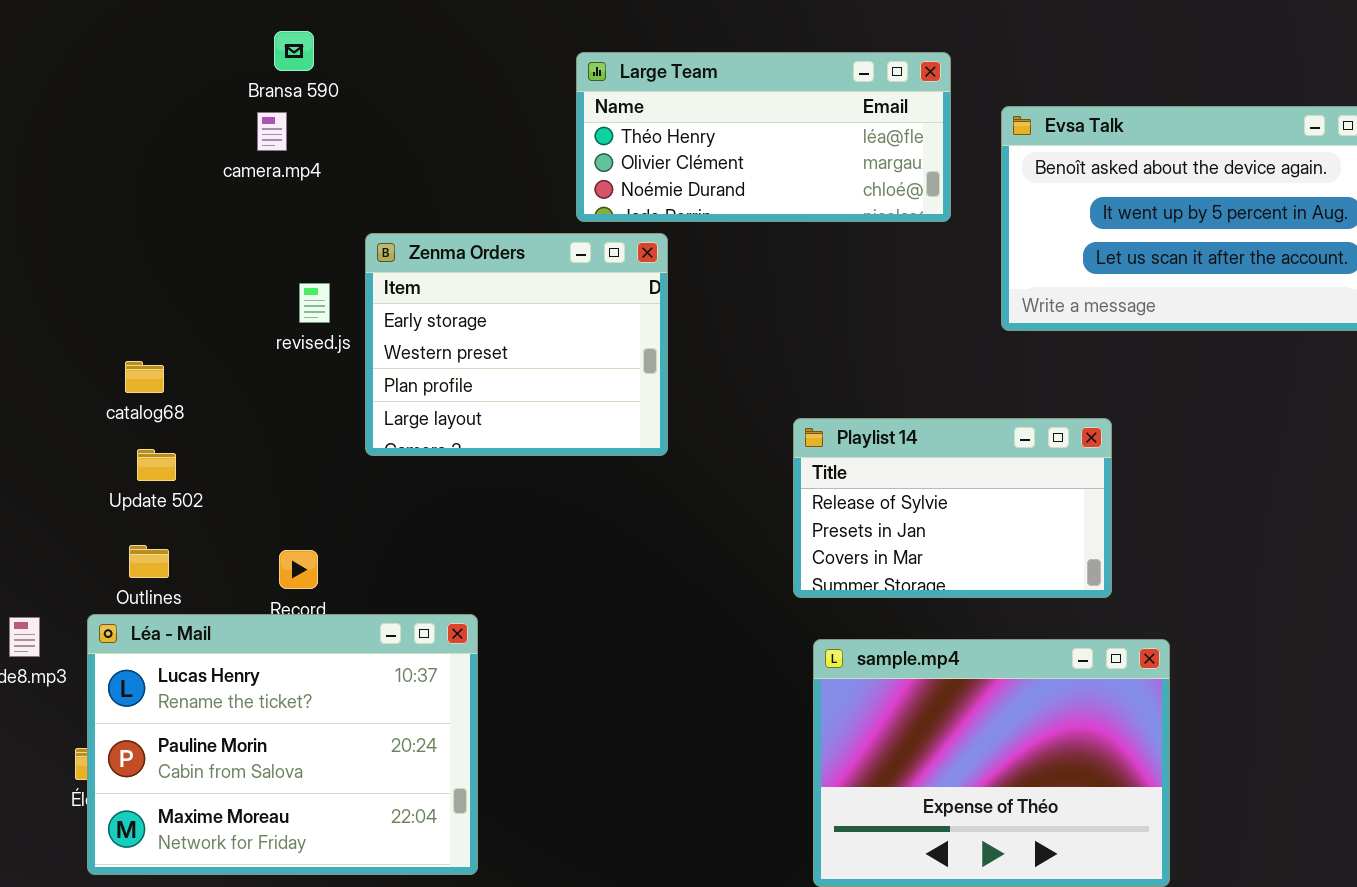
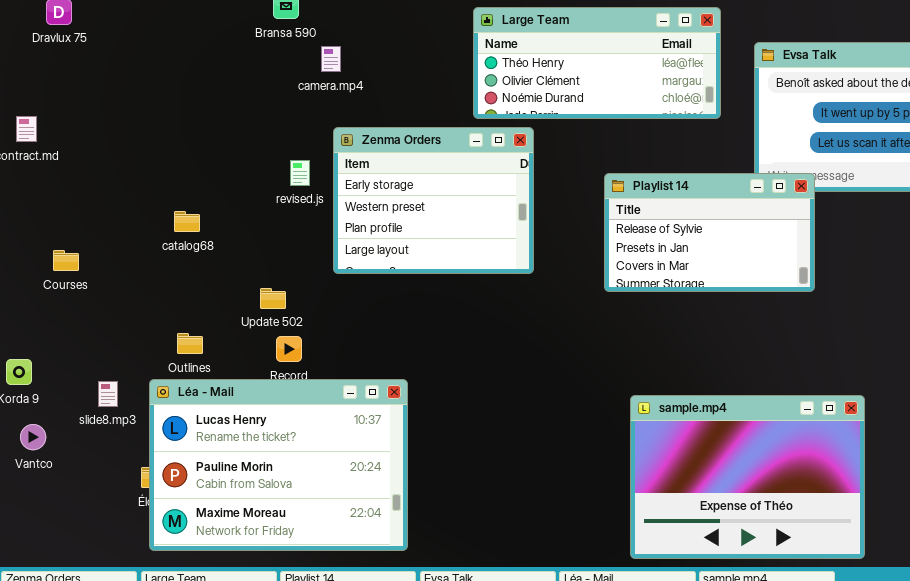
camera.mp4: [257,112,287,151] -> [321,46,341,72], moved
Playlist 14: [793,418,1112,598] -> [604,173,815,292], moved
Update 502: [137,449,176,481] -> [260,288,286,309], moved

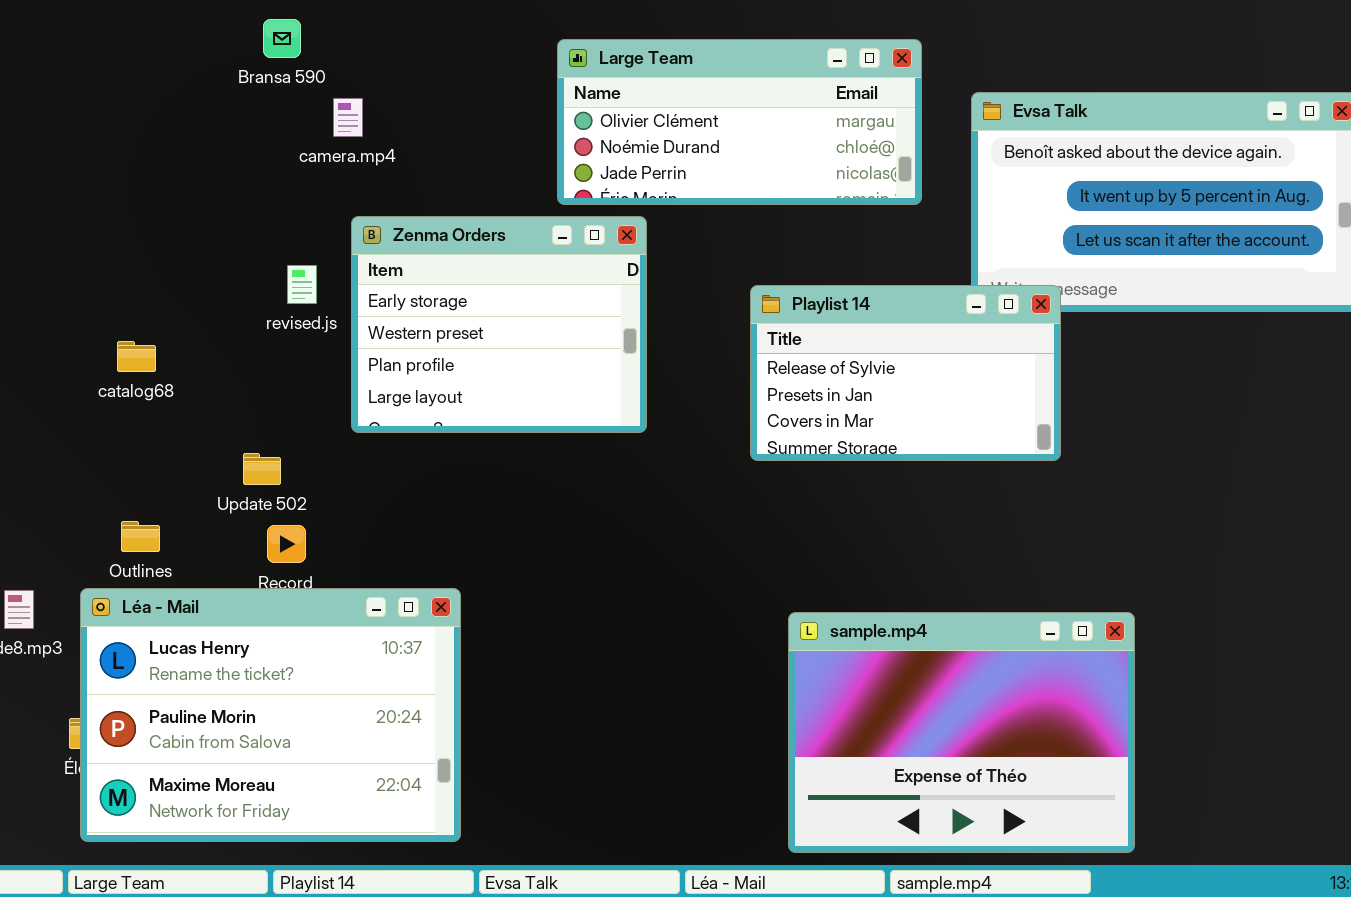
Large Team: [473,7,721,119] -> [557,39,922,205], scrolled down 1 row

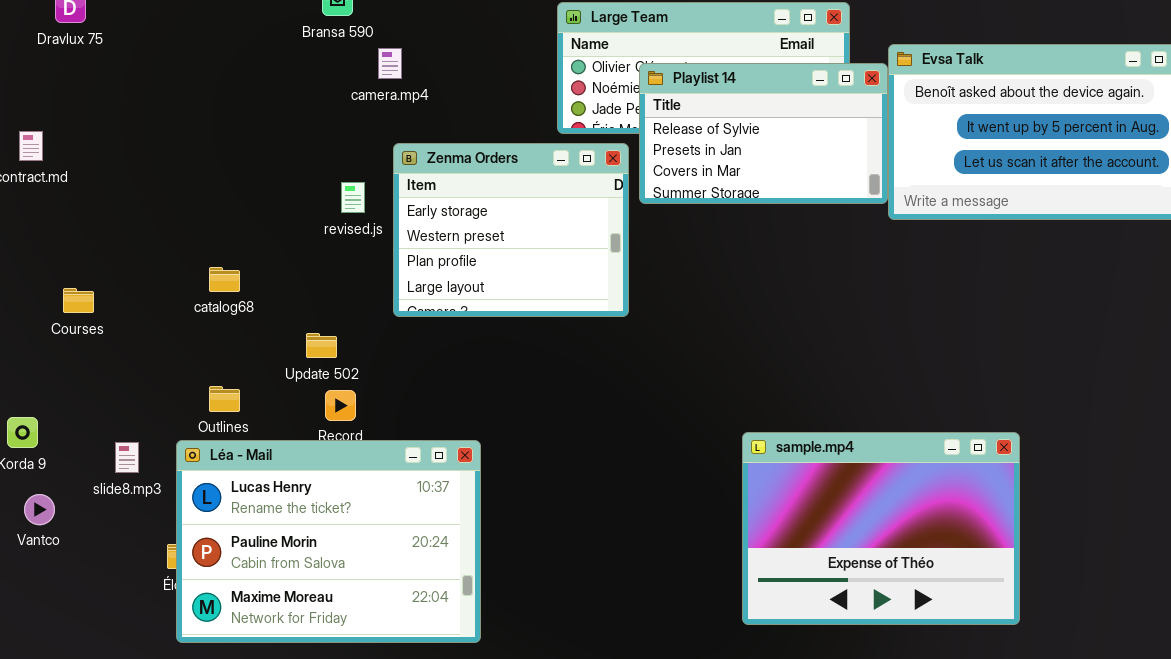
Playlist 14: [750,285,1061,461] -> [639,63,888,204], moved
catalog68: [117,341,156,372] -> [209,267,240,292], moved
sample.mp4: [788,612,1135,853] -> [742,432,1020,625], moved

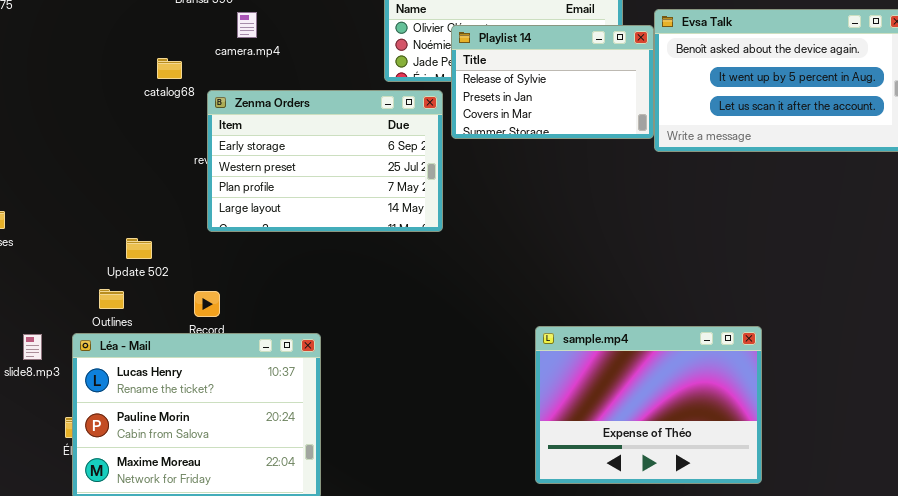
Zenma Orders: [393,143,629,317] -> [207,90,443,232], resized
catalog68: [209,267,240,292] -> [157,58,182,79], moved
Update 502: [306,333,337,358] -> [126,238,152,259], moved

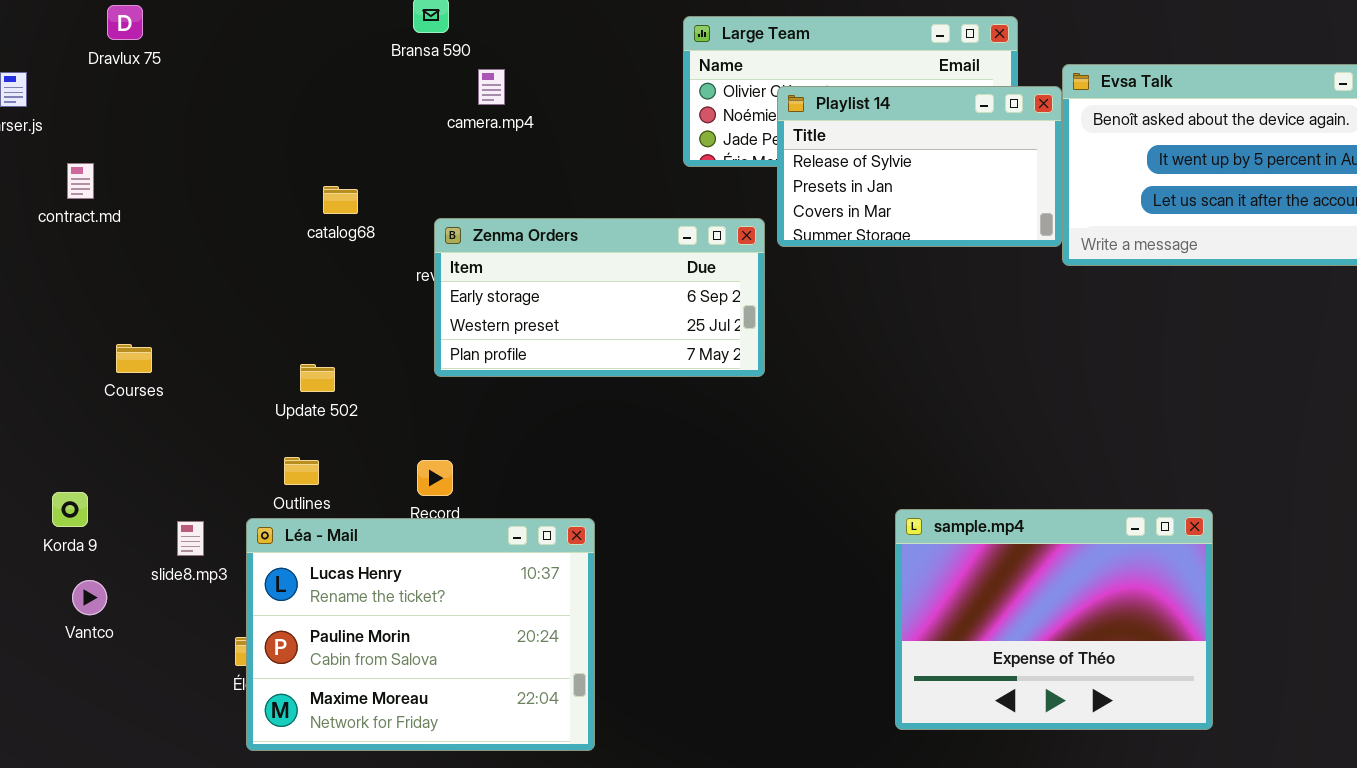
catalog68: [157,58,182,79] -> [323,186,358,214], moved
Zenma Orders: [207,90,443,232] -> [434,218,765,377], resized
Update 502: [126,238,152,259] -> [300,364,335,392], moved

